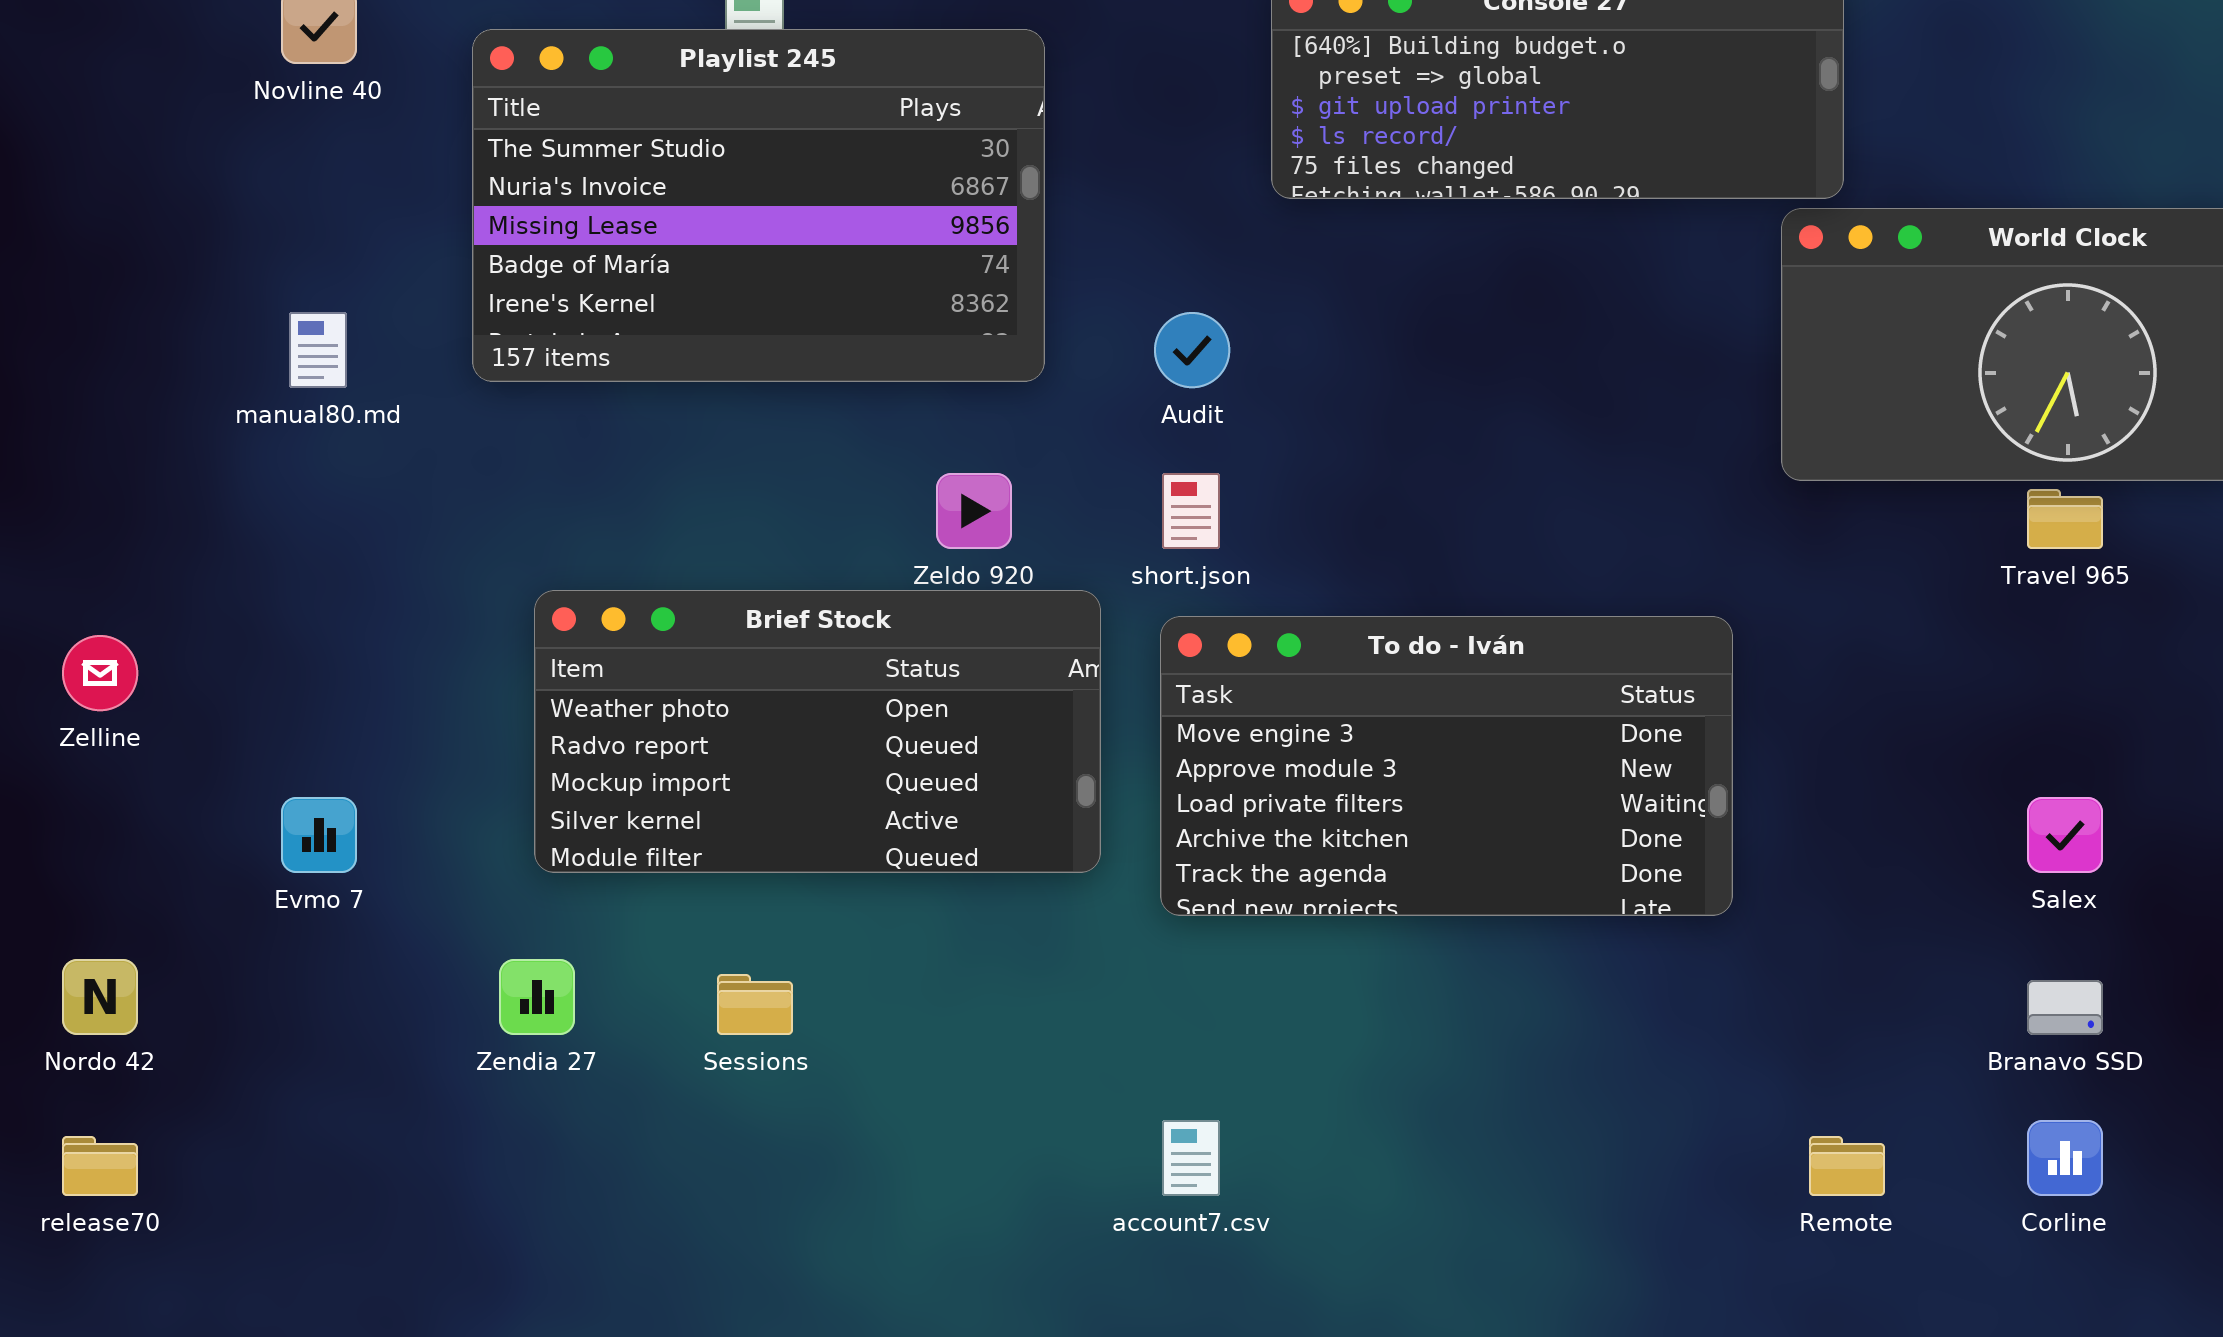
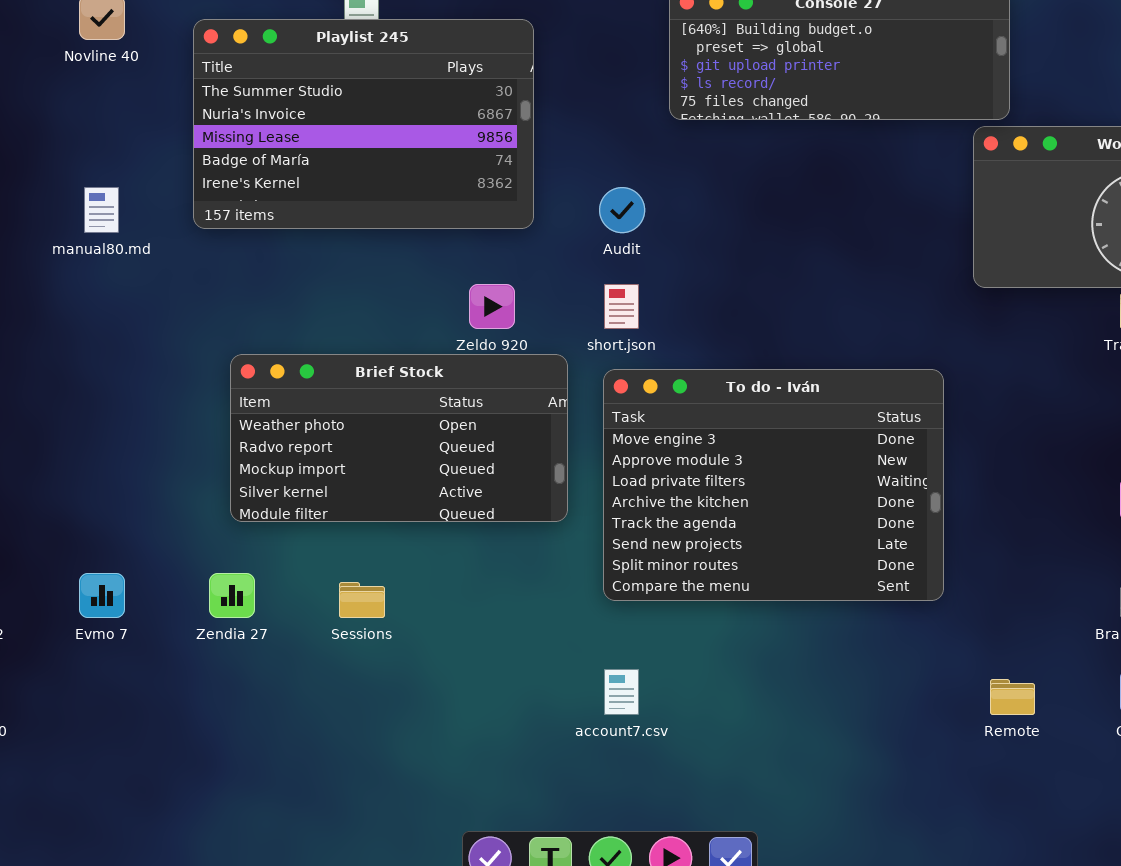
To do - Iván: [1160,616,1733,916] -> [603,369,944,601], resized
Evmo 7: [281,797,357,873] -> [79,573,125,618], moved

